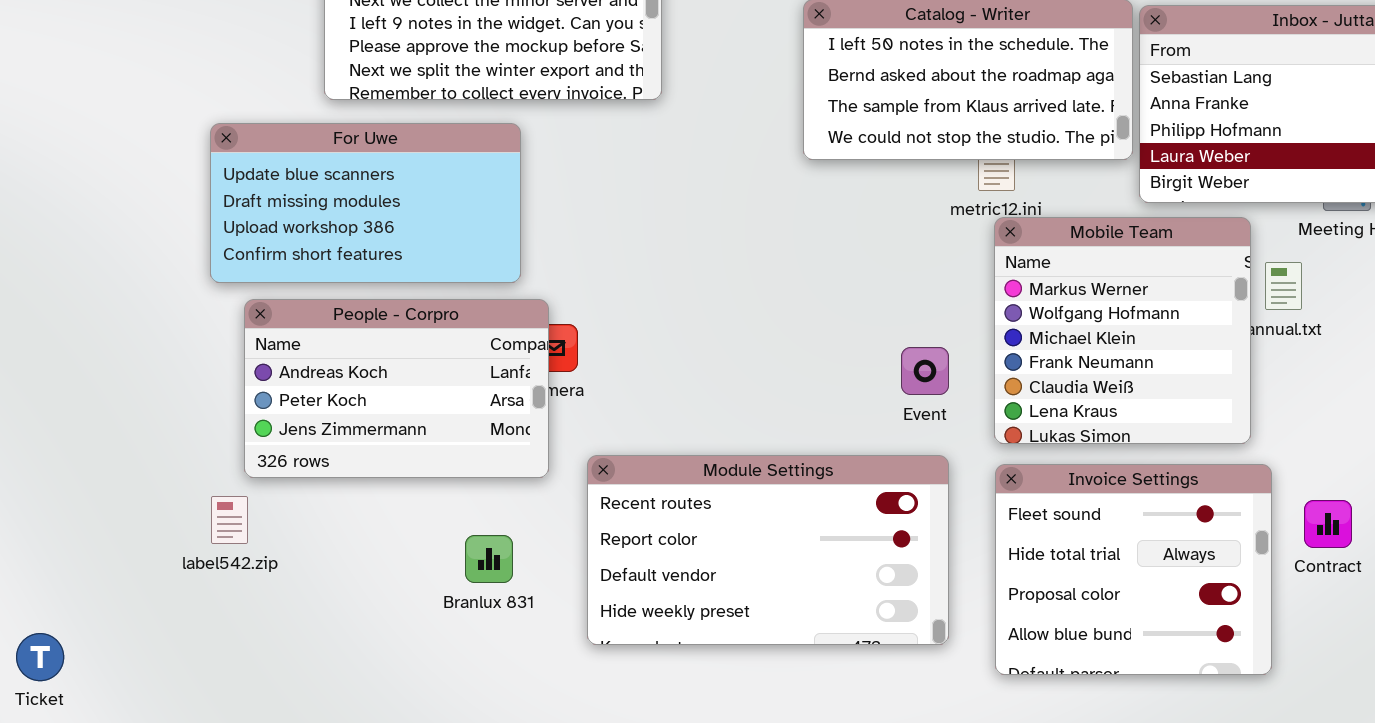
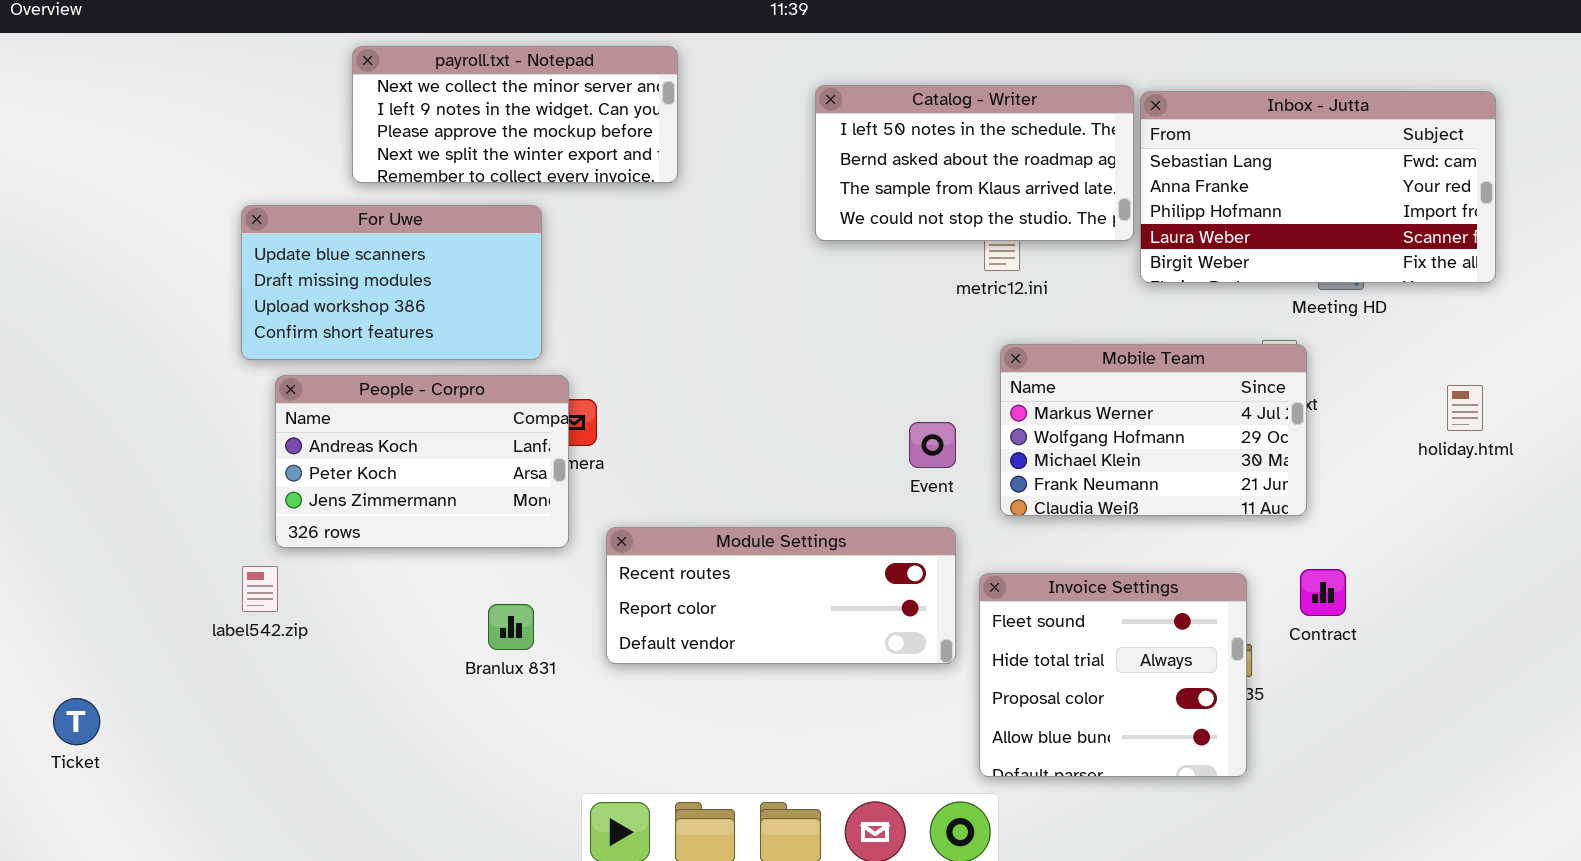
Mobile Team: [994,217,1251,444] -> [1000,344,1307,516], resized
Module Settings: [587,455,949,645] -> [606,527,956,664], resized
Invoice Settings: [995,464,1272,675] -> [979,573,1247,777], moved

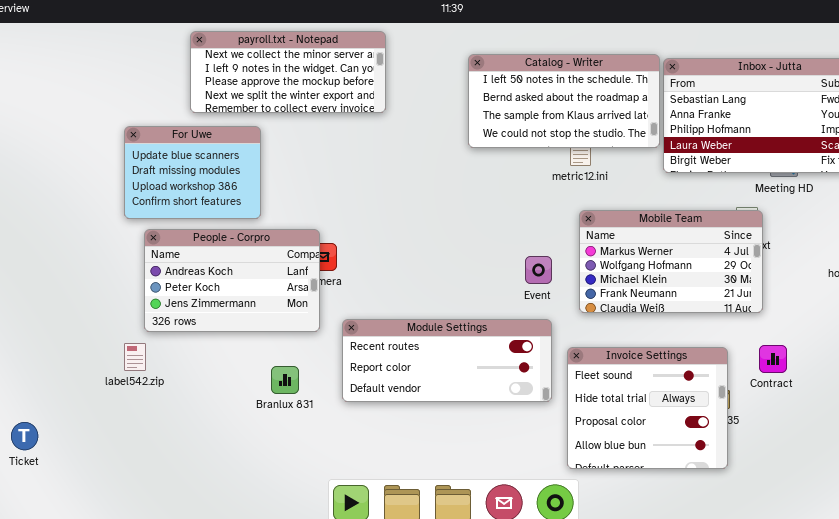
For Uwe: [241,205,542,360] -> [124,126,261,219], resized

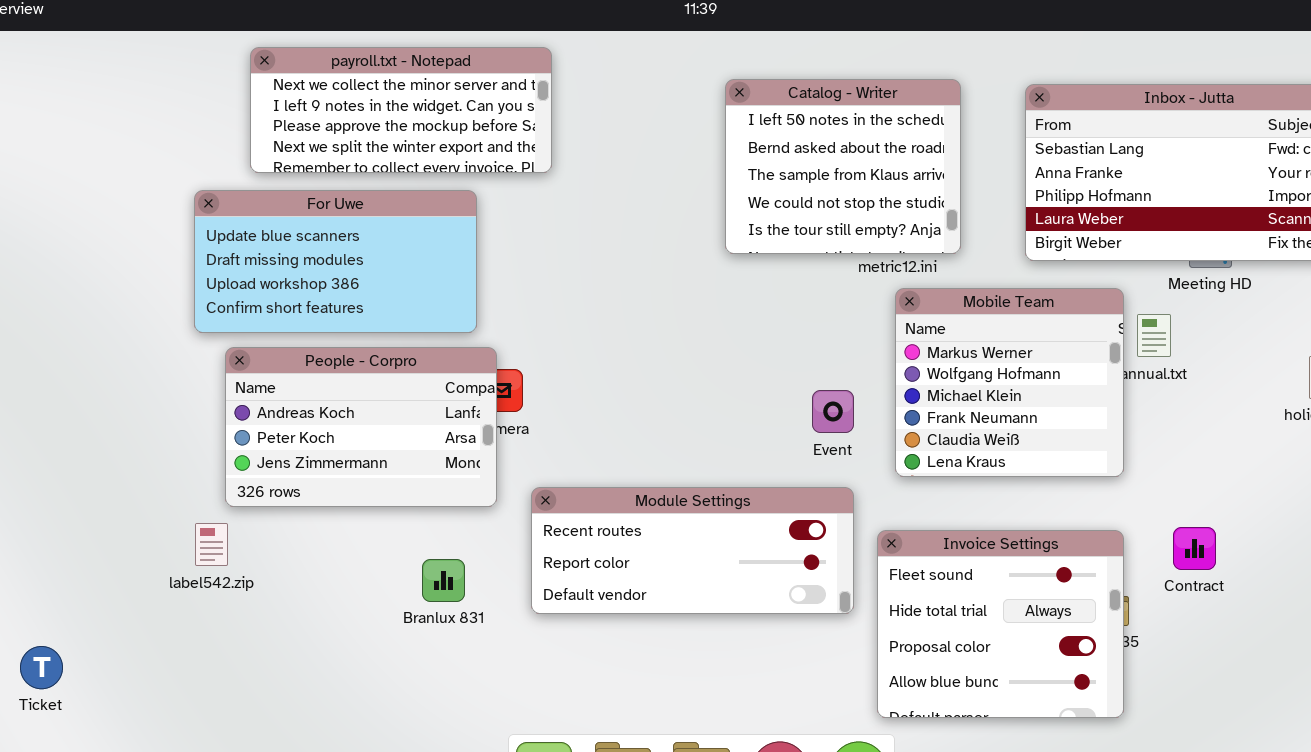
payroll.txt - Notepad: [190,31,386,113] -> [250,47,552,173], moved
Catalog - Writer: [468,54,660,148] -> [725,79,961,254], resized
For Uwe: [124,126,261,219] -> [194,190,477,333], resized
Mobile Team: [579,210,763,313] -> [895,288,1124,477], resized

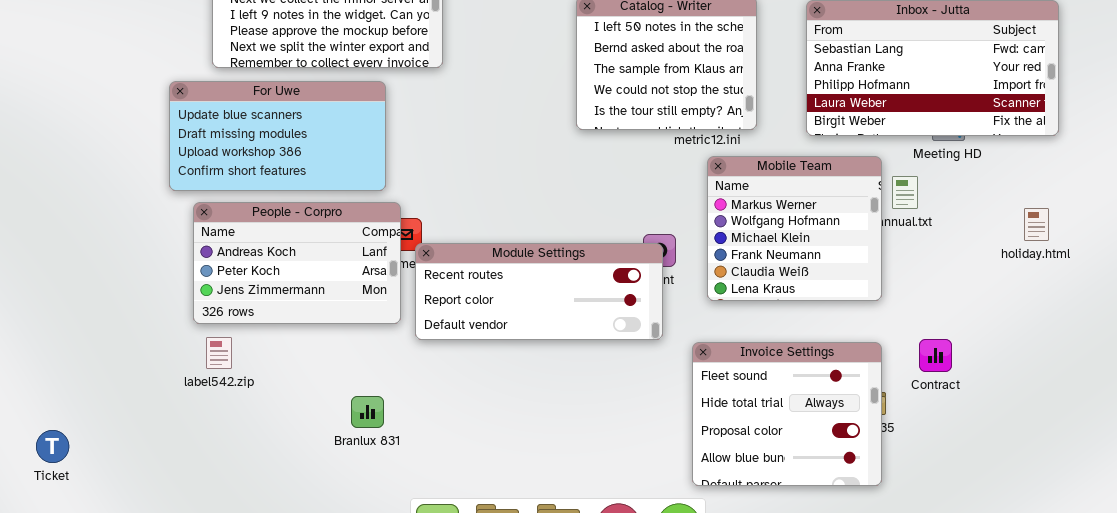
Module Settings: [531,487,854,614] -> [415,243,663,340], moved
label542.zip: [195,523,228,566] -> [206,337,232,369], moved
Branlux 831: [422,559,465,602] -> [351,396,384,428], moved

